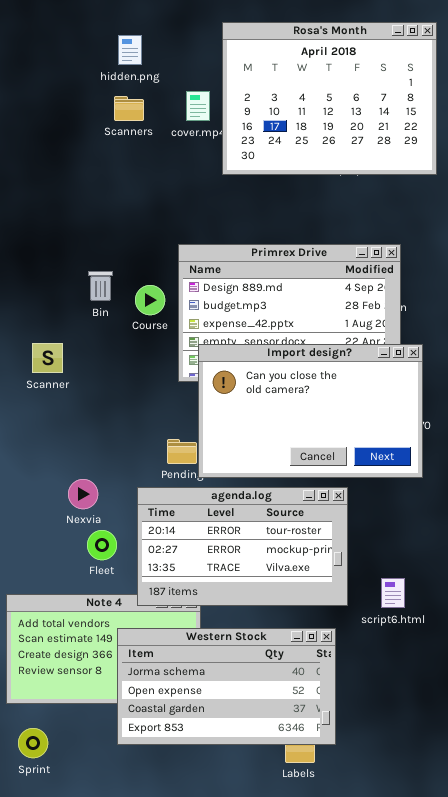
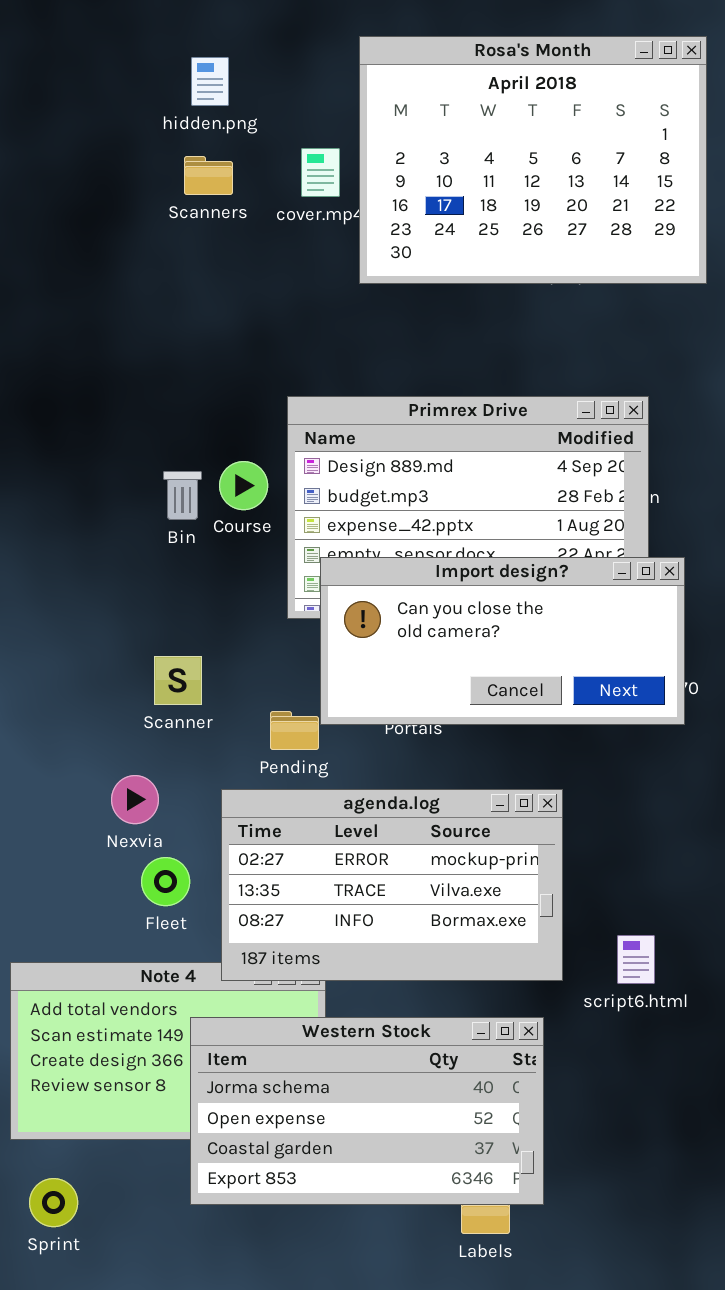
Bin: [88,271,113,301] -> [163,471,202,520], moved
Scanner: [32,343,63,373] -> [154,656,202,705], moved
Import design?: [198,344,423,478] -> [320,557,685,725], resized
agenda.log: [137,487,348,606] -> [221,789,563,981], scrolled down 1 row

